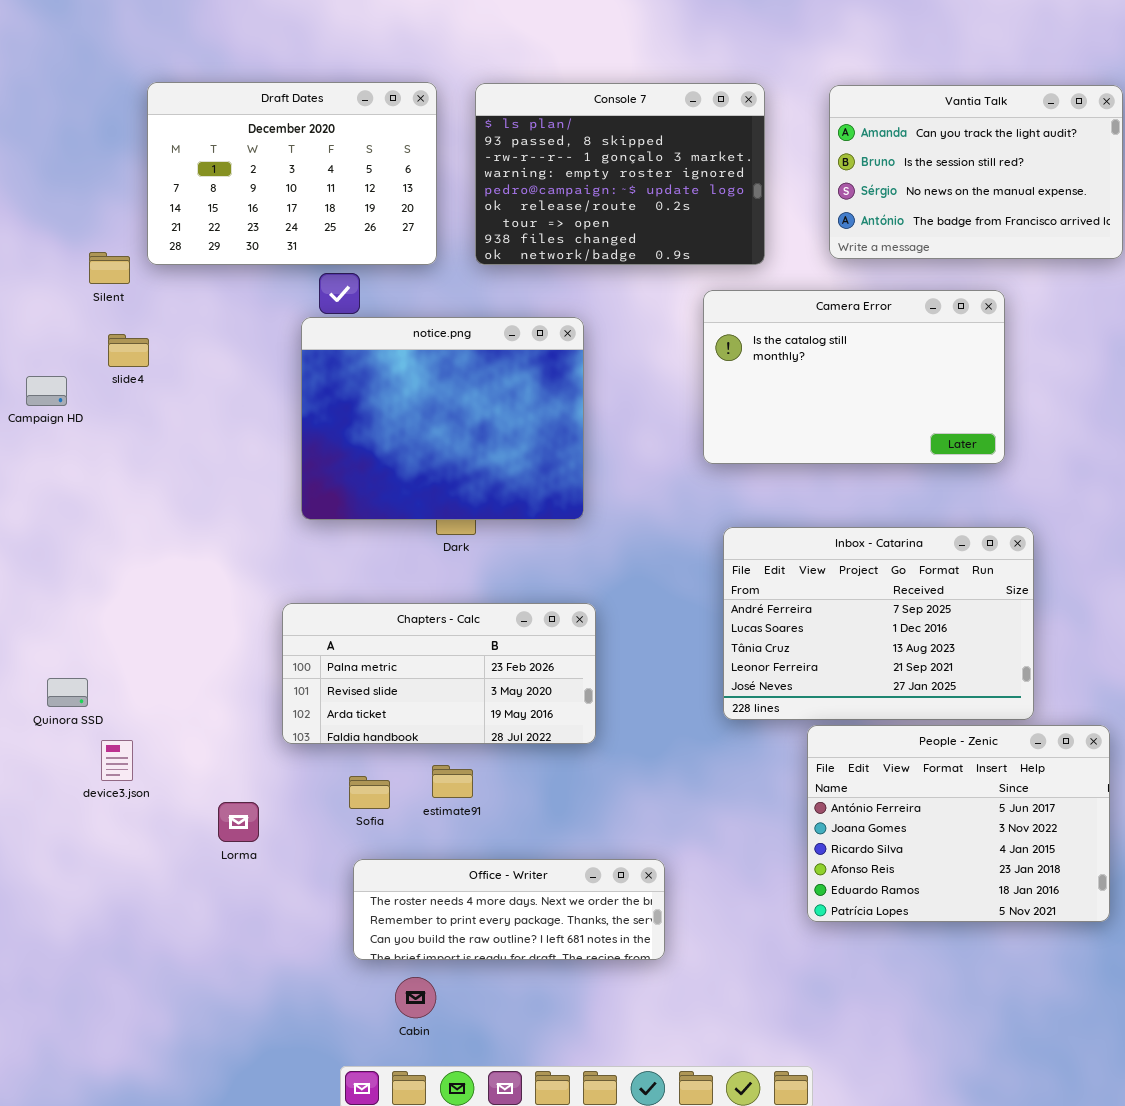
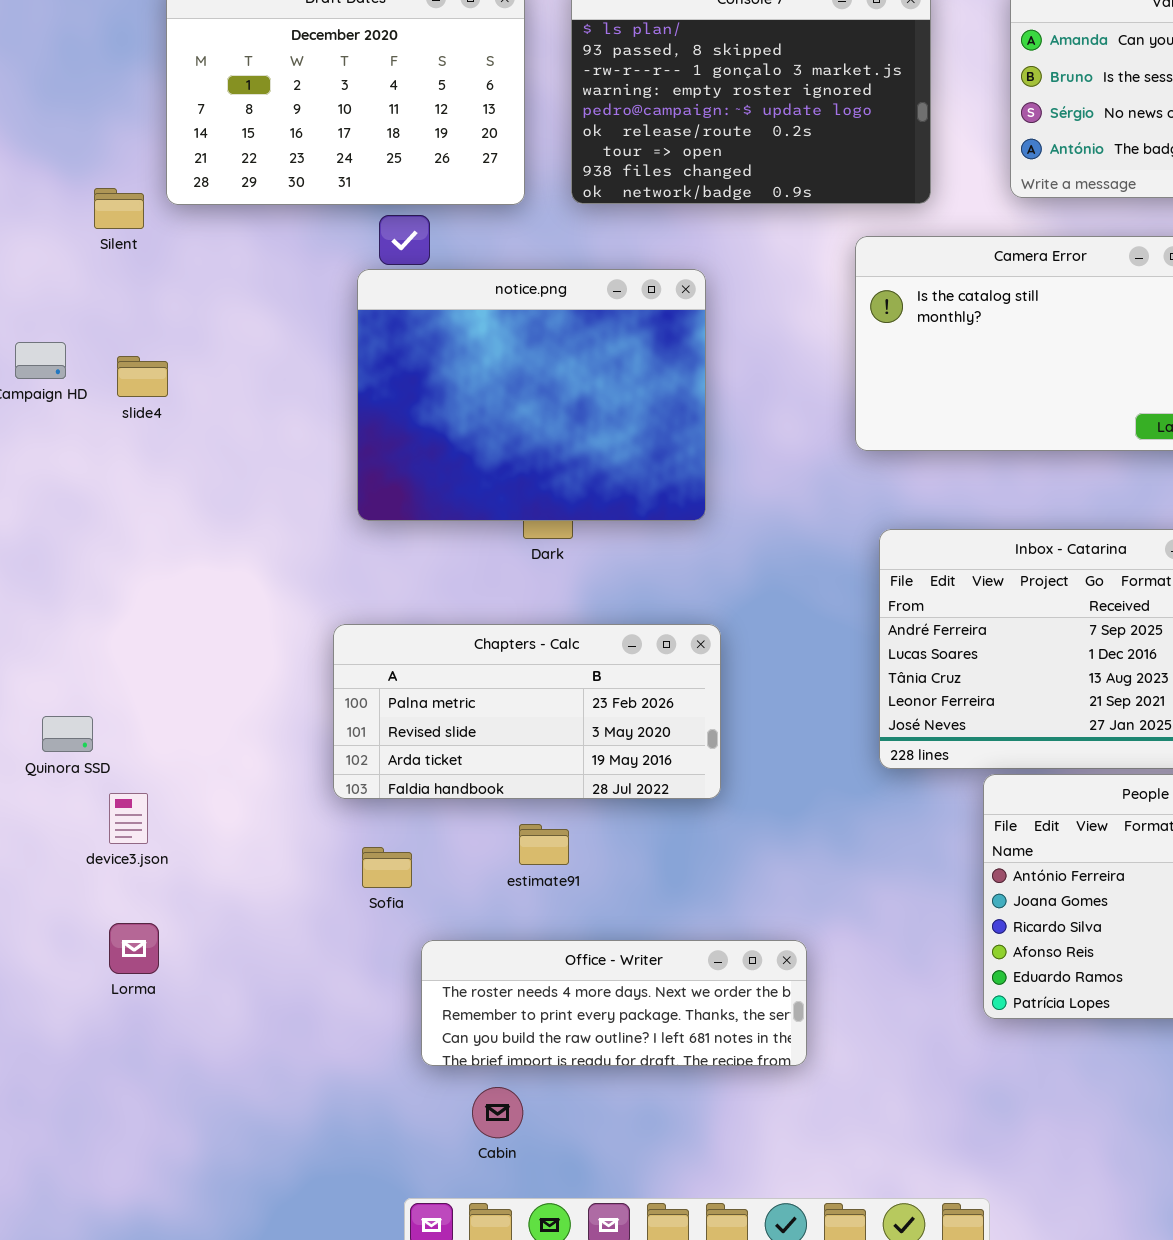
slide4: [108,334,149,367] -> [117,356,168,397], moved
Sofia: [349,776,390,809] -> [362,847,412,888], moved
Lorma: [218,802,259,842] -> [109,923,159,974], moved

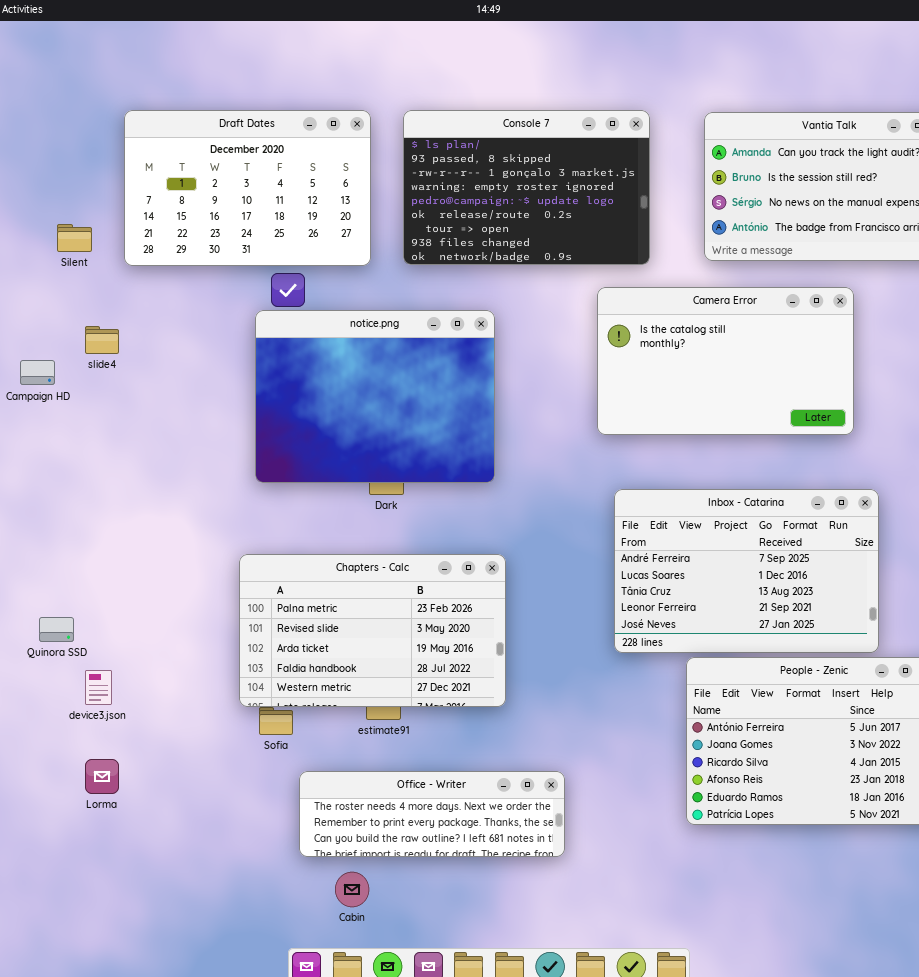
Silent: [94,188,144,229] -> [57,224,92,252], moved
slide4: [117,356,168,397] -> [85,326,119,354], moved
Chapters - Calc: [333,624,721,799] -> [239,554,506,707], resized

